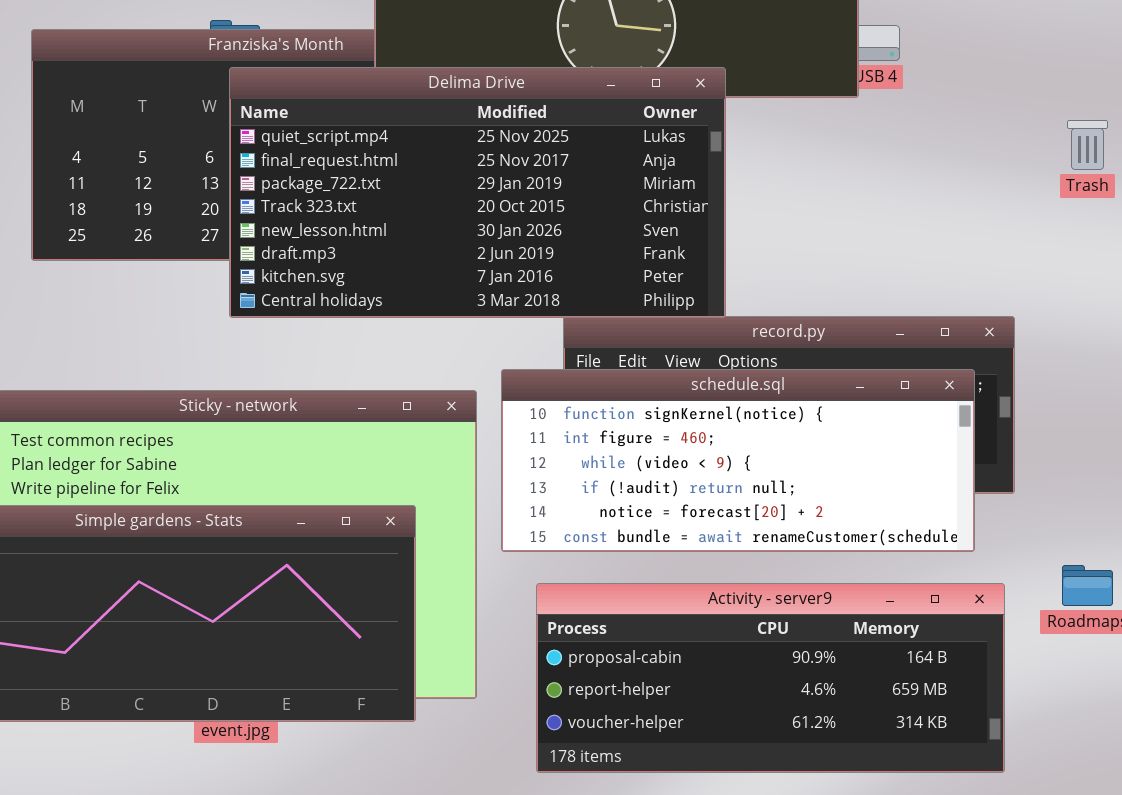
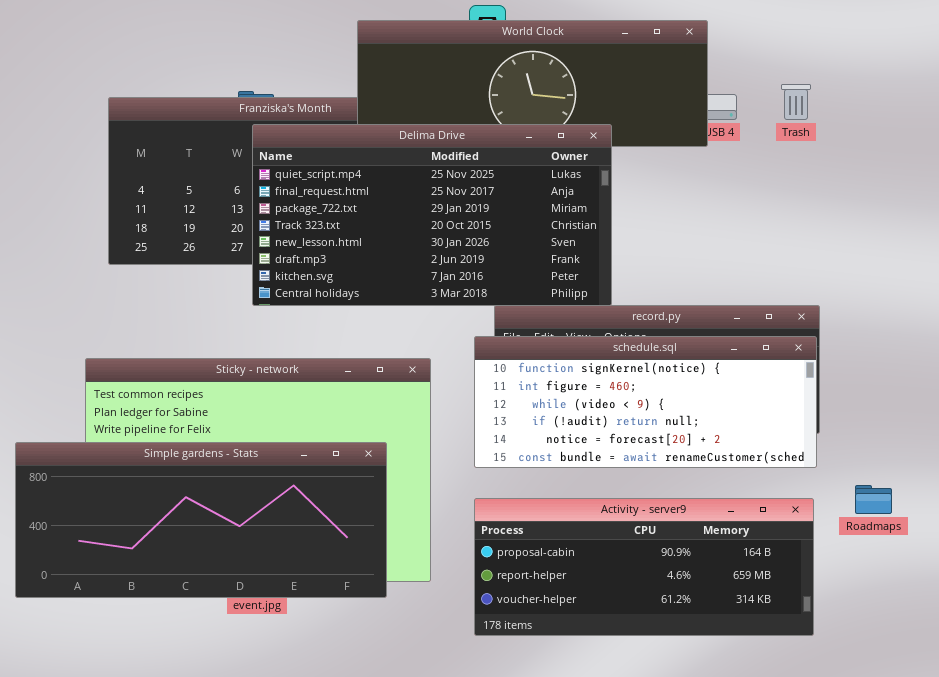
Trash: [1067,120,1108,170] -> [781,84,811,120], moved
schedule.sql: [501,369,975,552] -> [474,336,817,468], moved

